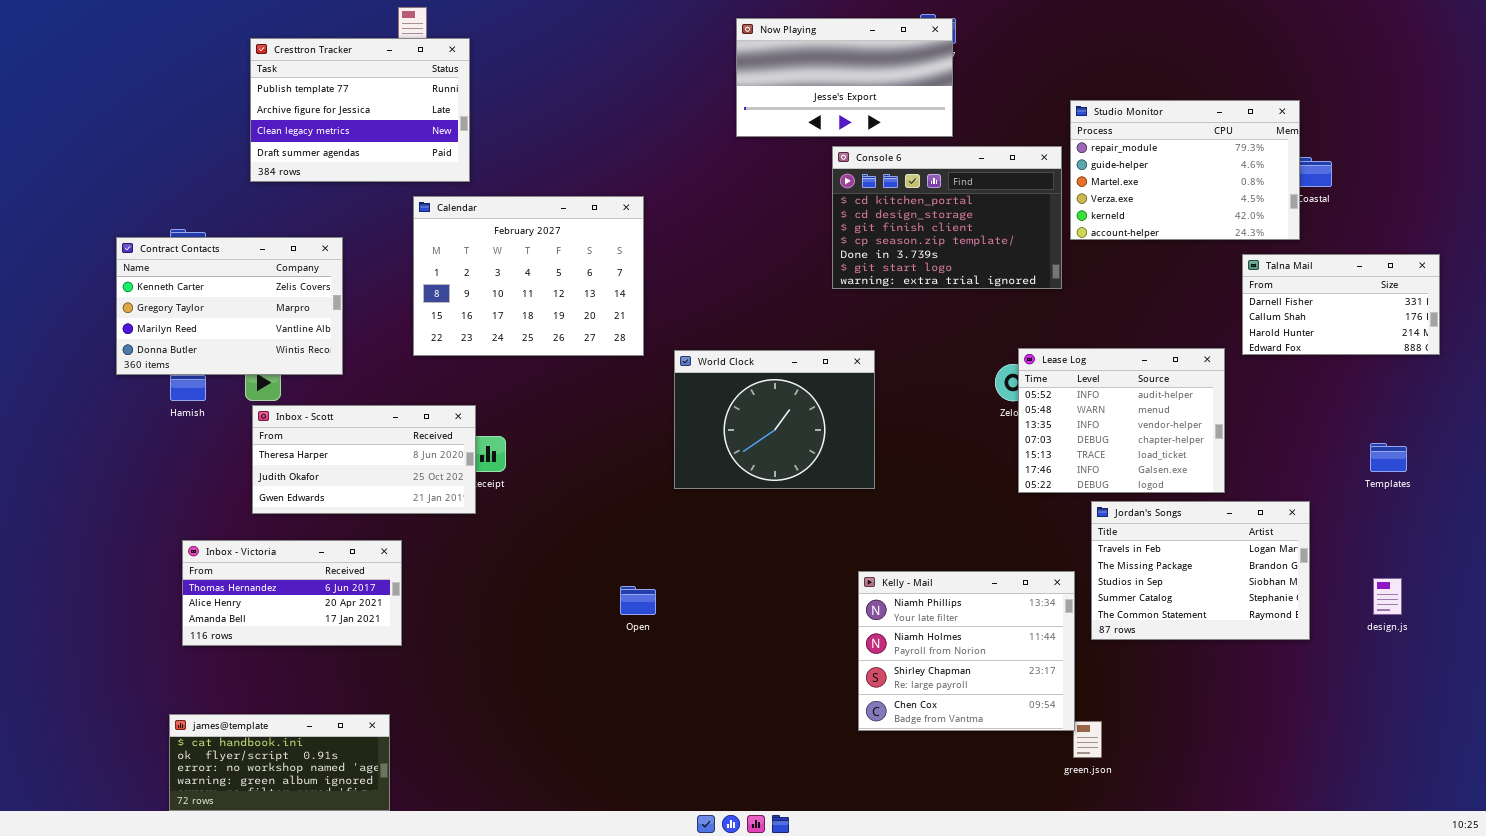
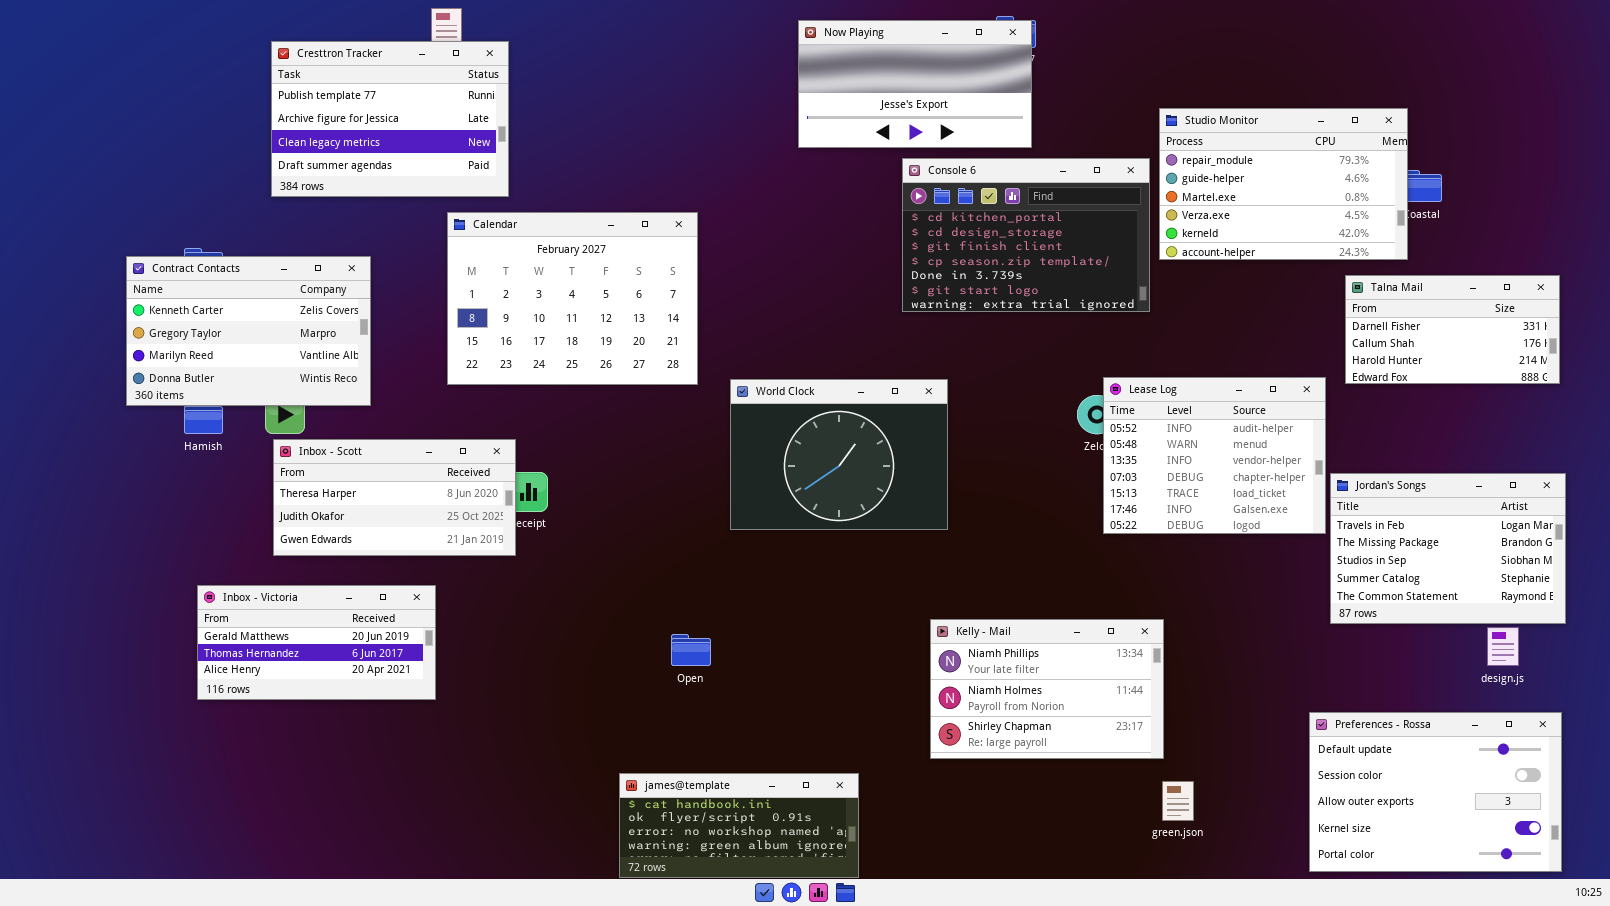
Jordan's Songs: [1091,501,1310,640] -> [1330,473,1566,624], moved
Inbox - Victoria: [182,540,402,646] -> [197,585,436,700], scrolled up 1 row
Kelly - Mail: [858,571,1075,731] -> [930,619,1164,759], resized
Preferences - Rossa: none -> [1309,712,1562,872], opened
james@template: [169,714,390,811] -> [619,773,859,878], moved

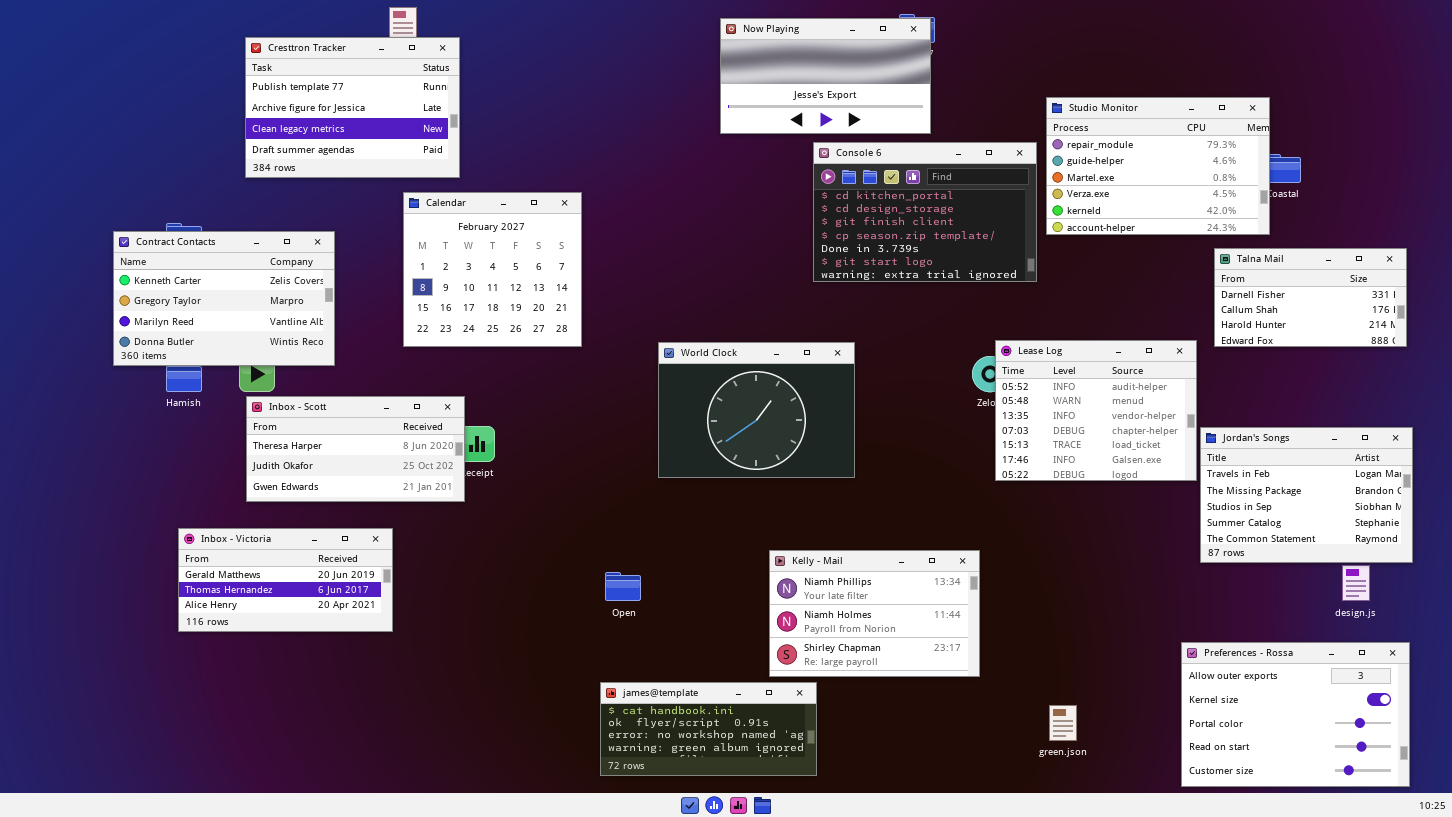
Calendar: [447,212,698,385] -> [403,192,582,347], resized
Kelly - Mail: [930,619,1164,759] -> [769,550,980,677], moved
Preferences - Rossa: [1309,712,1562,872] -> [1181,642,1410,787], scrolled down 2 rows
james@template: [619,773,859,878] -> [600,682,817,776], moved

